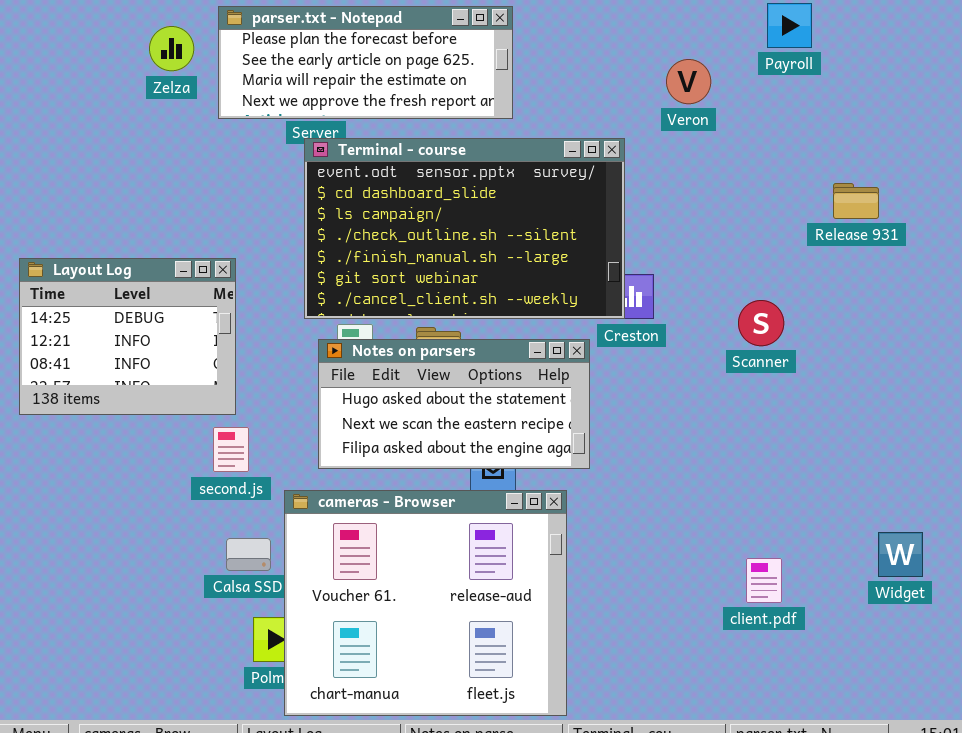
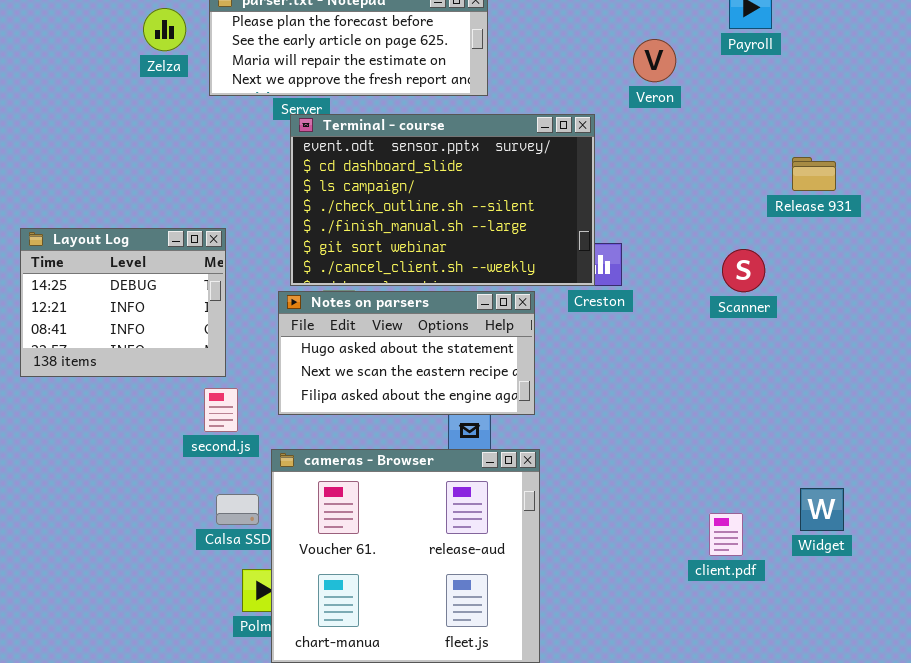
Scanner: [738,300,784,346] -> [722,249,765,292], moved
Notes on parsers: [318,339,590,469] -> [278,291,535,415], moved
Widget: [878,532,923,577] -> [800,488,844,531], moved

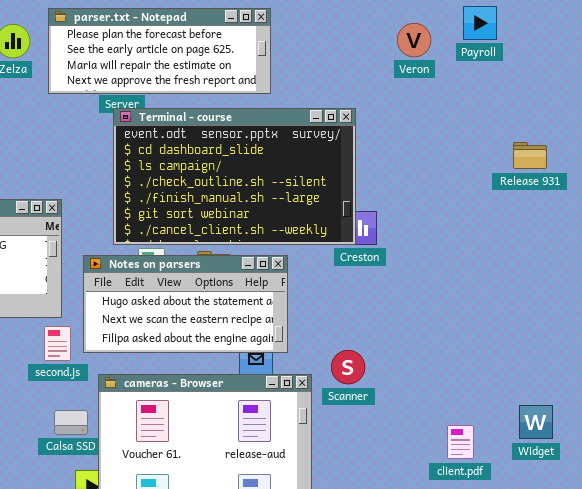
Veron: [633,39,676,82] -> [397,23,431,57], moved
Scanner: [722,249,765,292] -> [331,350,365,384], moved
Notes on parsers: [278,291,535,415] -> [83,255,288,353], moved

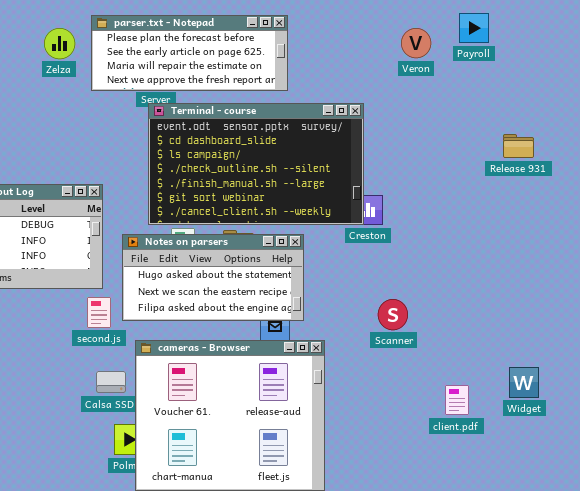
Scanner: [331,350,365,384] -> [378,299,408,330], moved

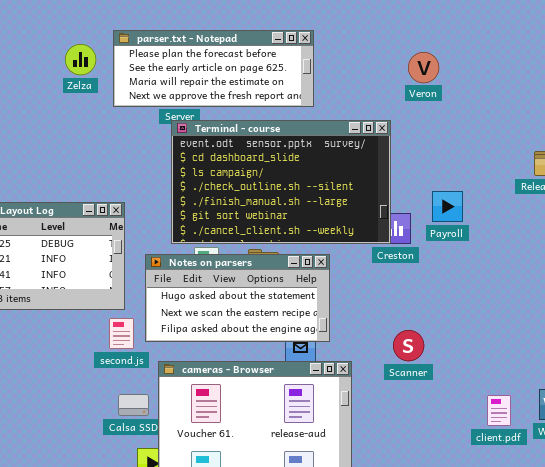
Payroll: [459,13,489,43] -> [432,191,463,222], moved
Veron: [401,28,431,58] -> [408,52,439,83], moved
Scanner: [378,299,408,330] -> [393,330,424,361], moved
client.pdf: [445,385,469,415] -> [487,395,511,426], moved

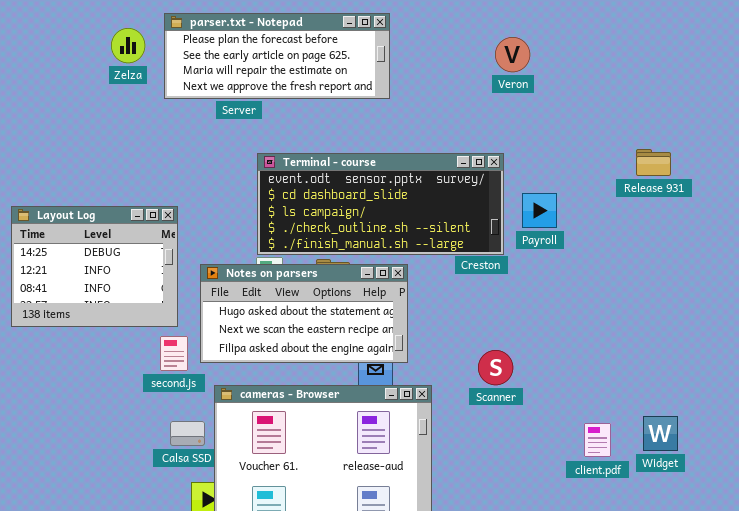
Terminal - course: [171,120,391,244] -> [257,153,504,255], moved, resized

